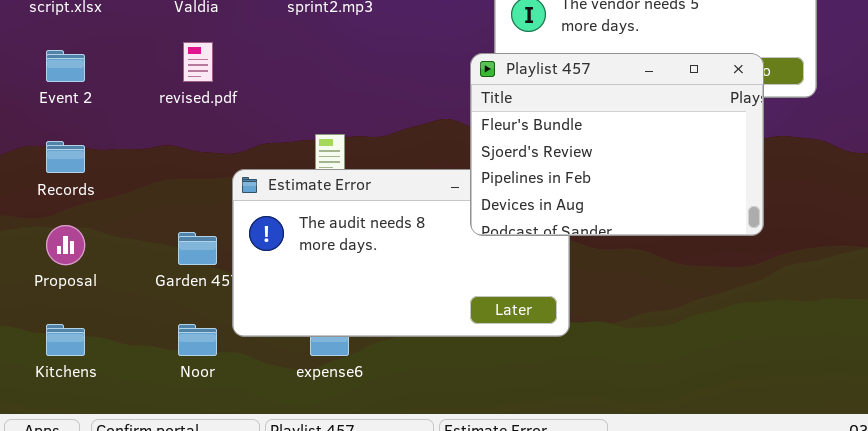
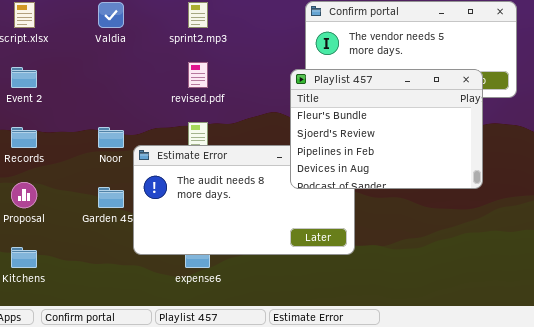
revised.pdf: [183,42,213,82] -> [188,62,208,88], moved
Noor: [178,324,217,356] -> [98,127,124,148], moved

